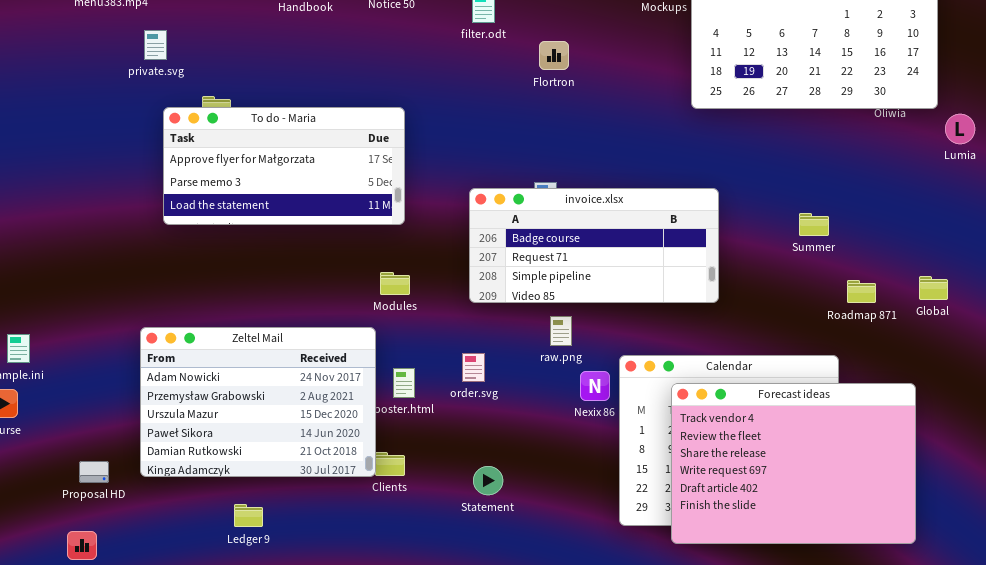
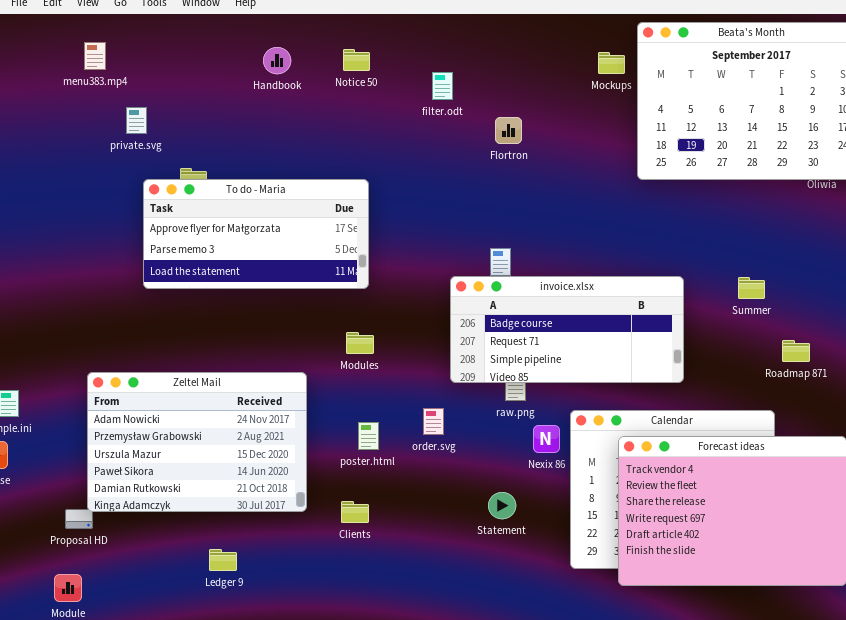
invoice.xlsx: [469,188,719,303] -> [450,276,684,383], moved
Zeltel Mail: [140,327,376,477] -> [87,372,307,512], moved
Statement: [473,466,503,495] -> [488,492,516,519], moved

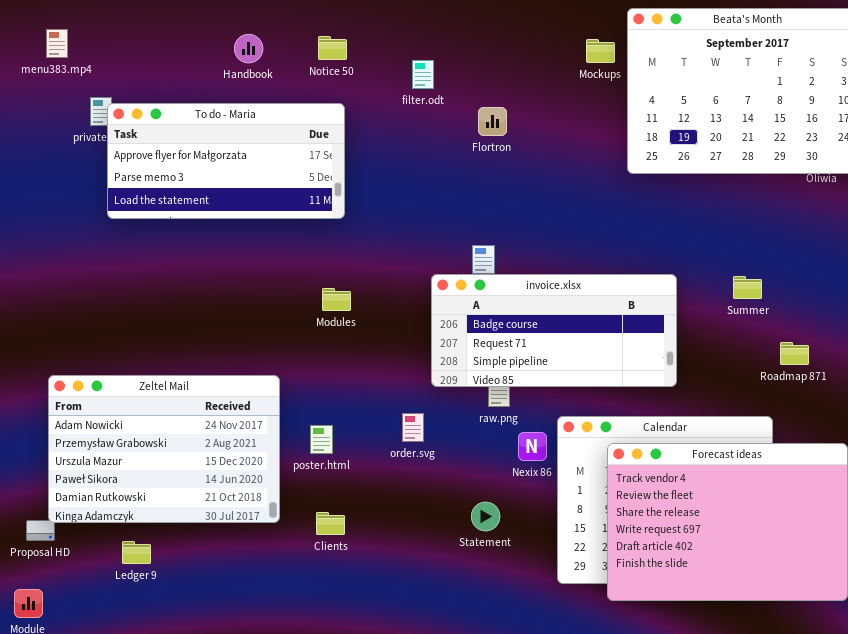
To do - Maria: [143,179,369,289] -> [107,103,345,219], moved
Modules: [346,332,374,354] -> [322,288,351,311], moved
poster.html: [358,422,379,450] -> [310,425,333,454], moved
Ledger 9: [209,549,237,571] -> [122,541,151,564], moved

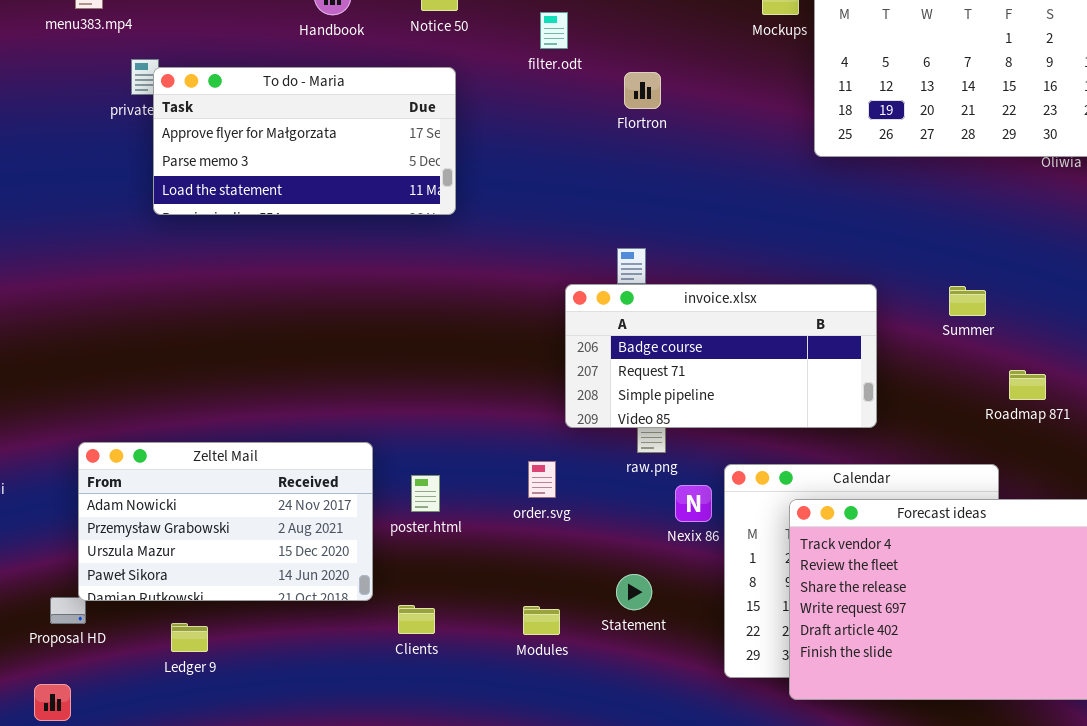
Modules: [322,288,351,311] -> [523,606,560,635], moved
Zeltel Mail: [48,375,280,523] -> [78,442,373,601], resized
Clients: [316,512,345,535] -> [398,605,435,634], moved

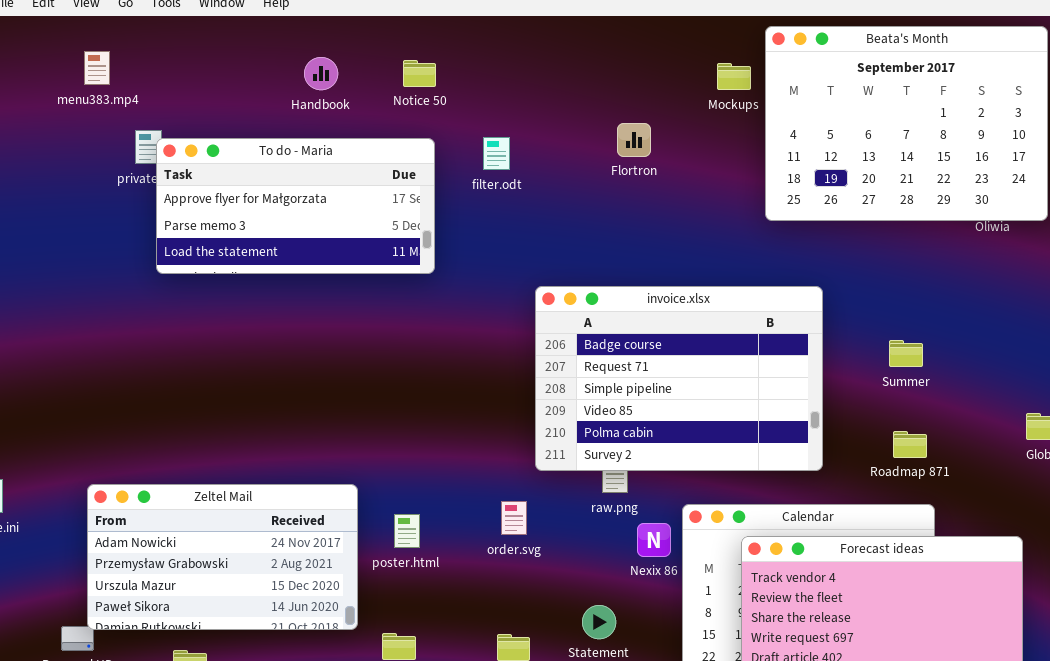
filter.odt: [540,12,568,49] -> [483,137,510,170], moved
Flortron: [624,72,661,109] -> [617,123,651,157], moved
invoice.xlsx: [565,284,877,428] -> [535,286,823,471], resized
Roadmap 871: [1009,370,1046,400] -> [893,431,927,458], moved

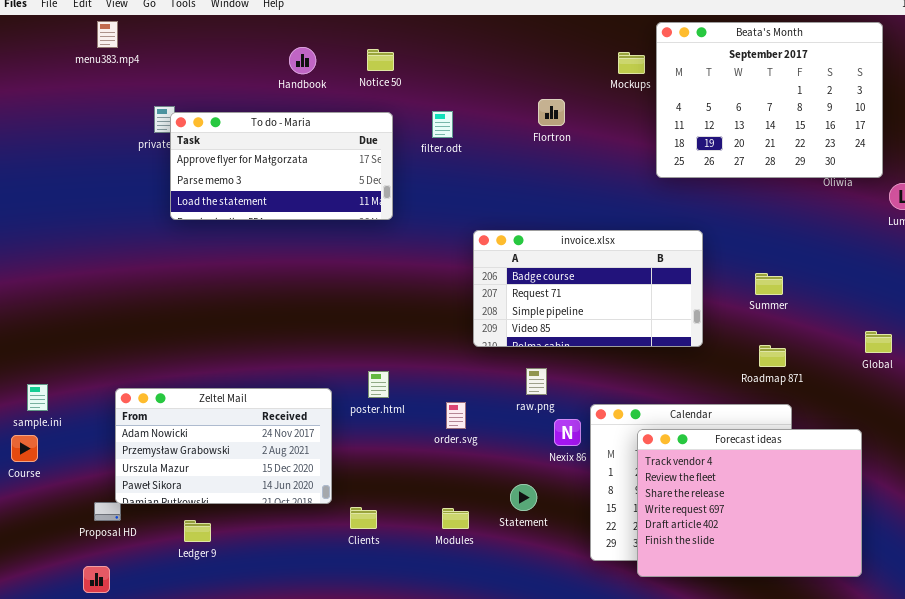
menu383.mp4: [84,51,110,85] -> [97,21,118,48], moved
invoice.xlsx: [535,286,823,471] -> [473,230,703,347], resized
poster.html: [394,514,420,548] -> [368,371,389,398], moved

